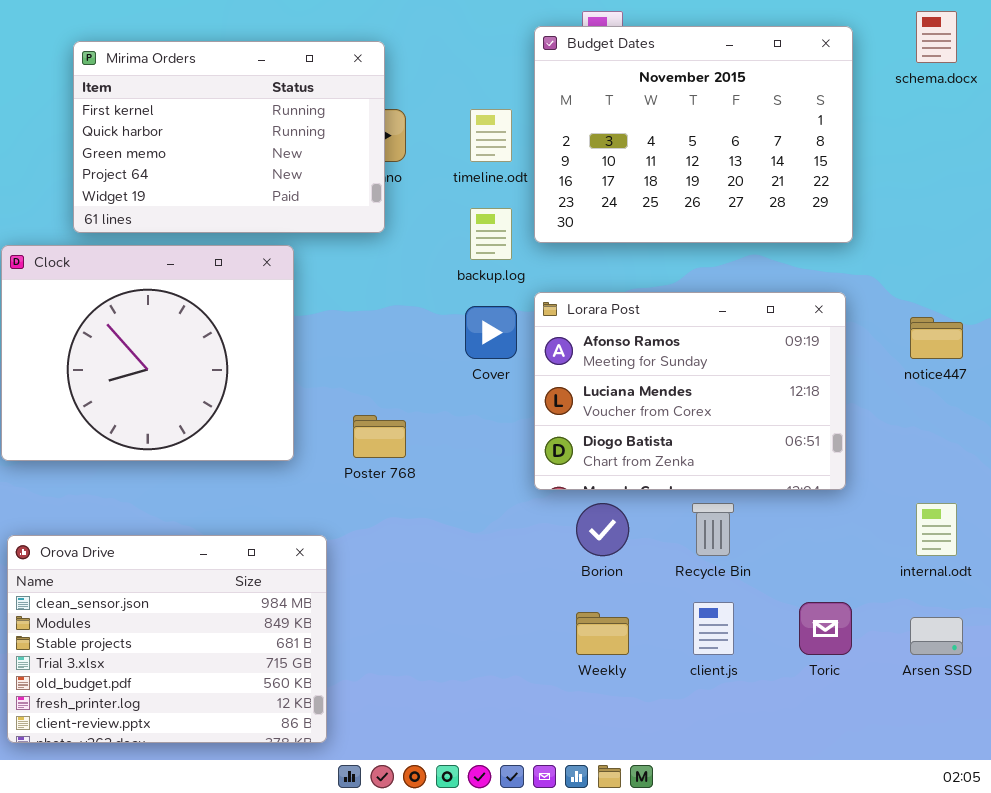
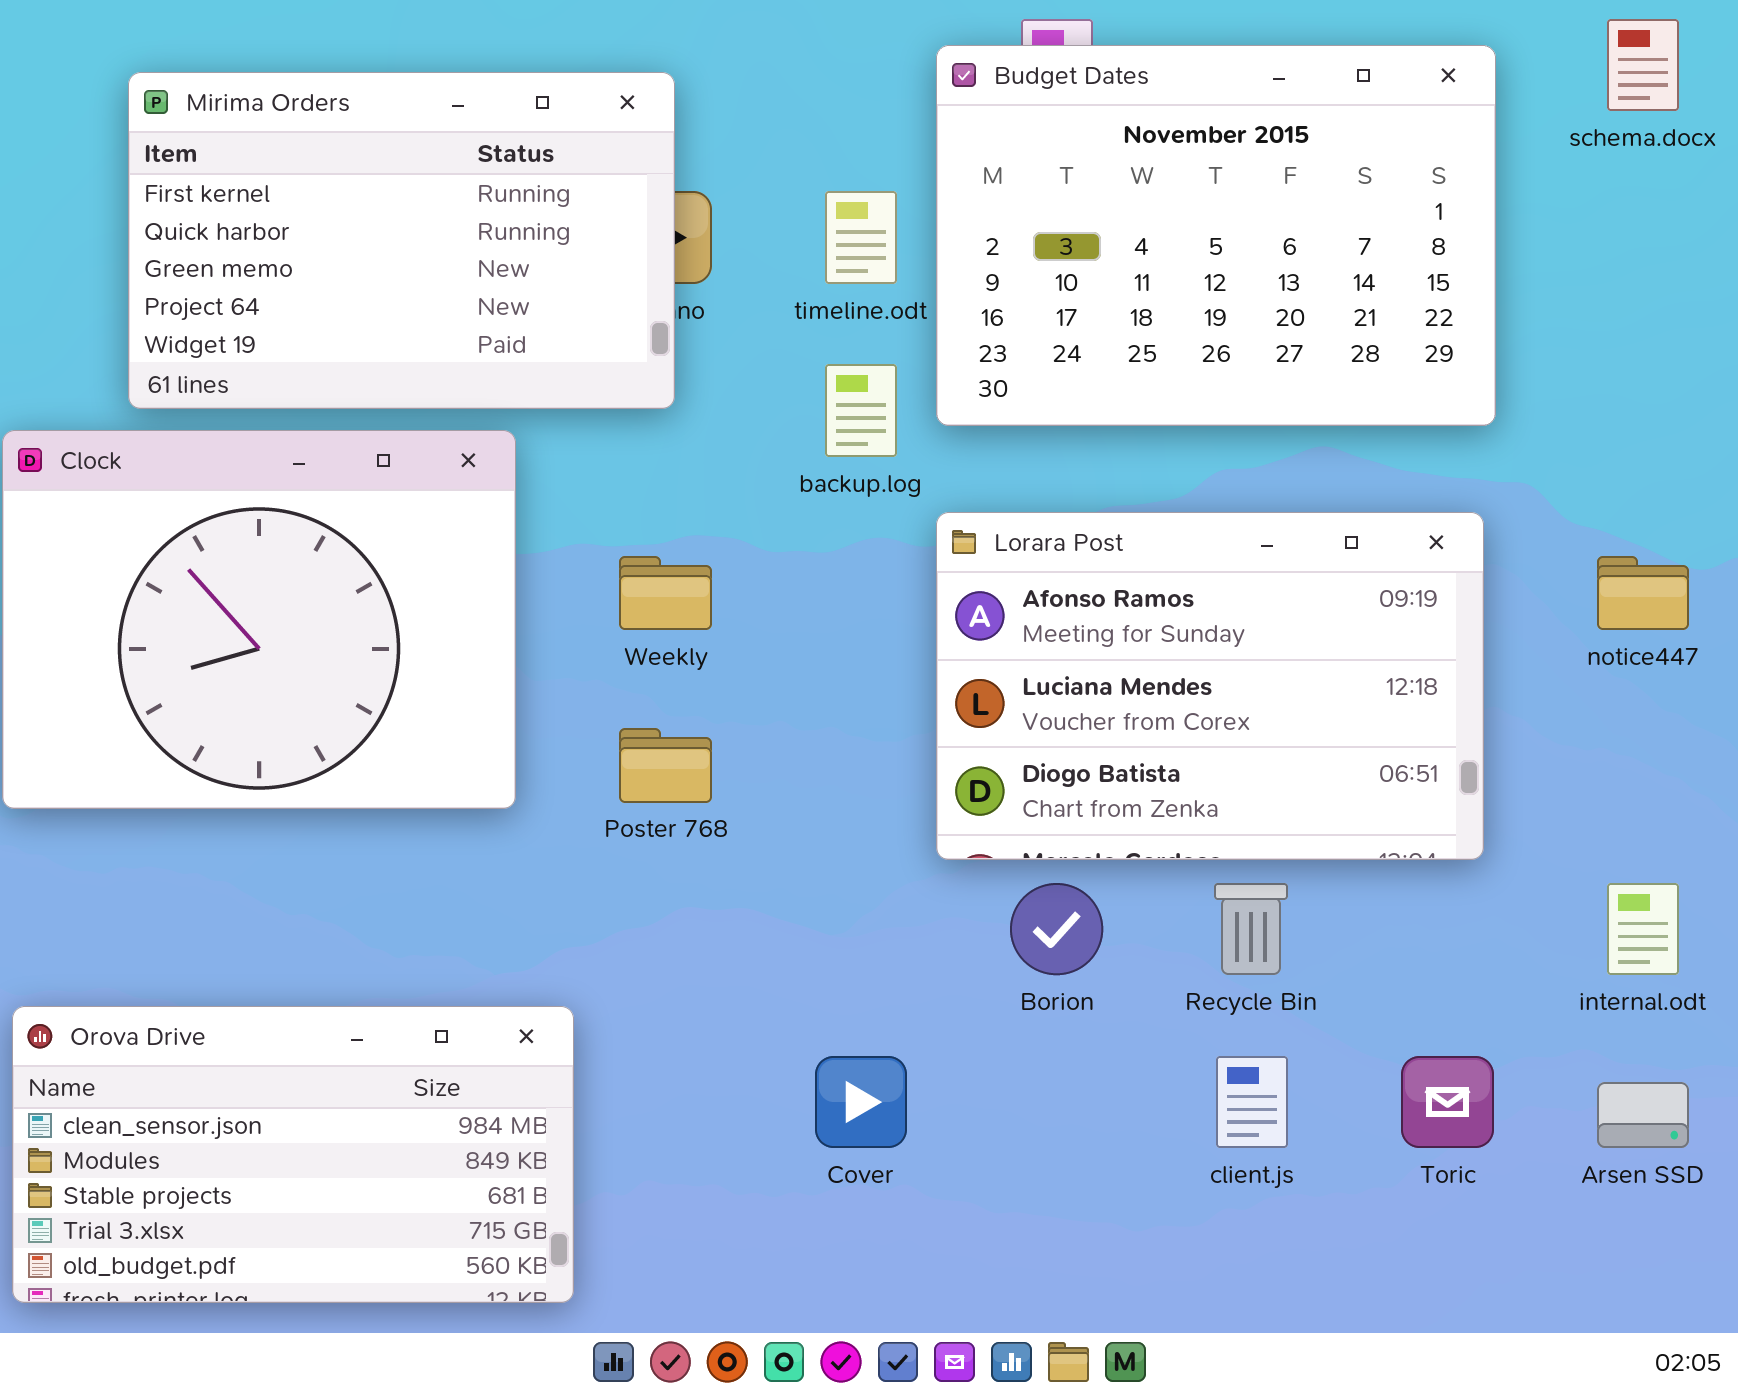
Cover: [465,306,517,359] -> [815,1056,907,1148], moved
Orova Drive: [7,535,327,743] -> [12,1006,574,1303], resized
Weekly: [576,612,629,655] -> [619,556,712,630], moved

